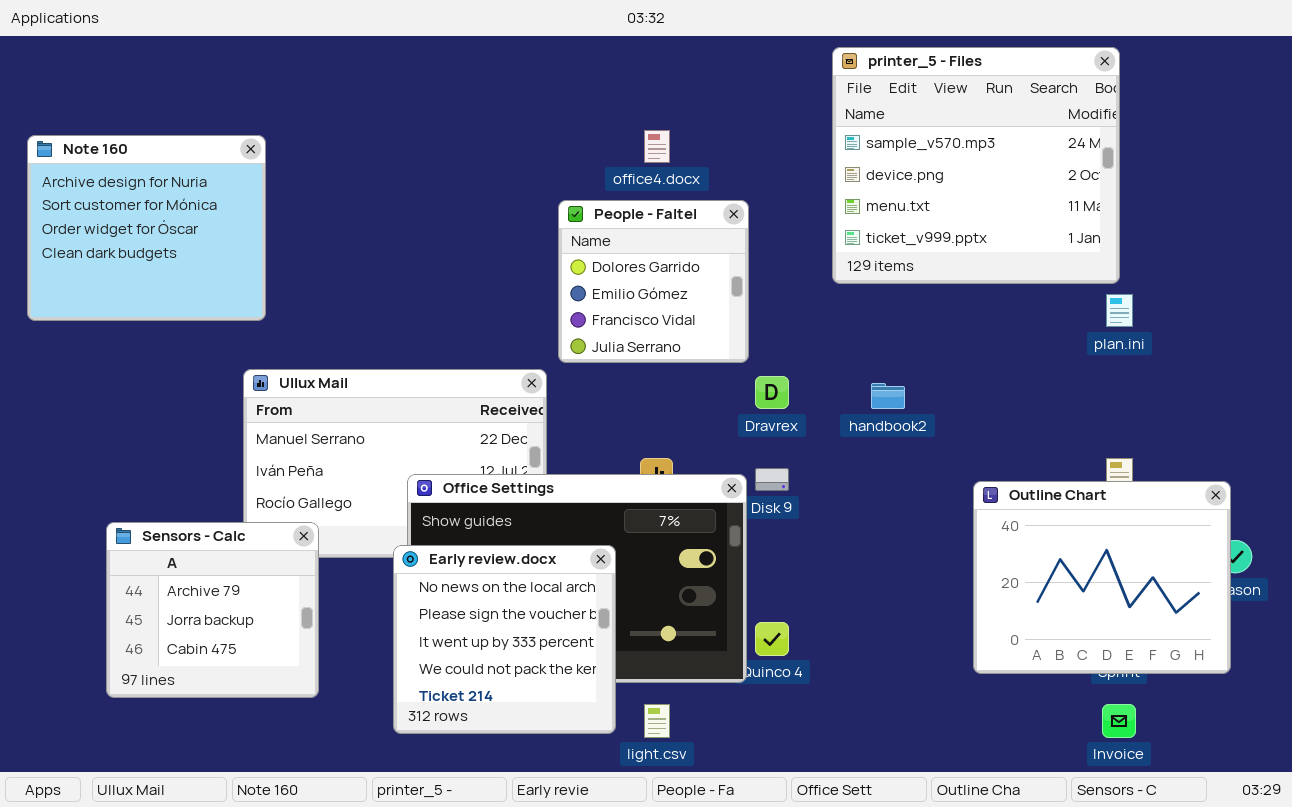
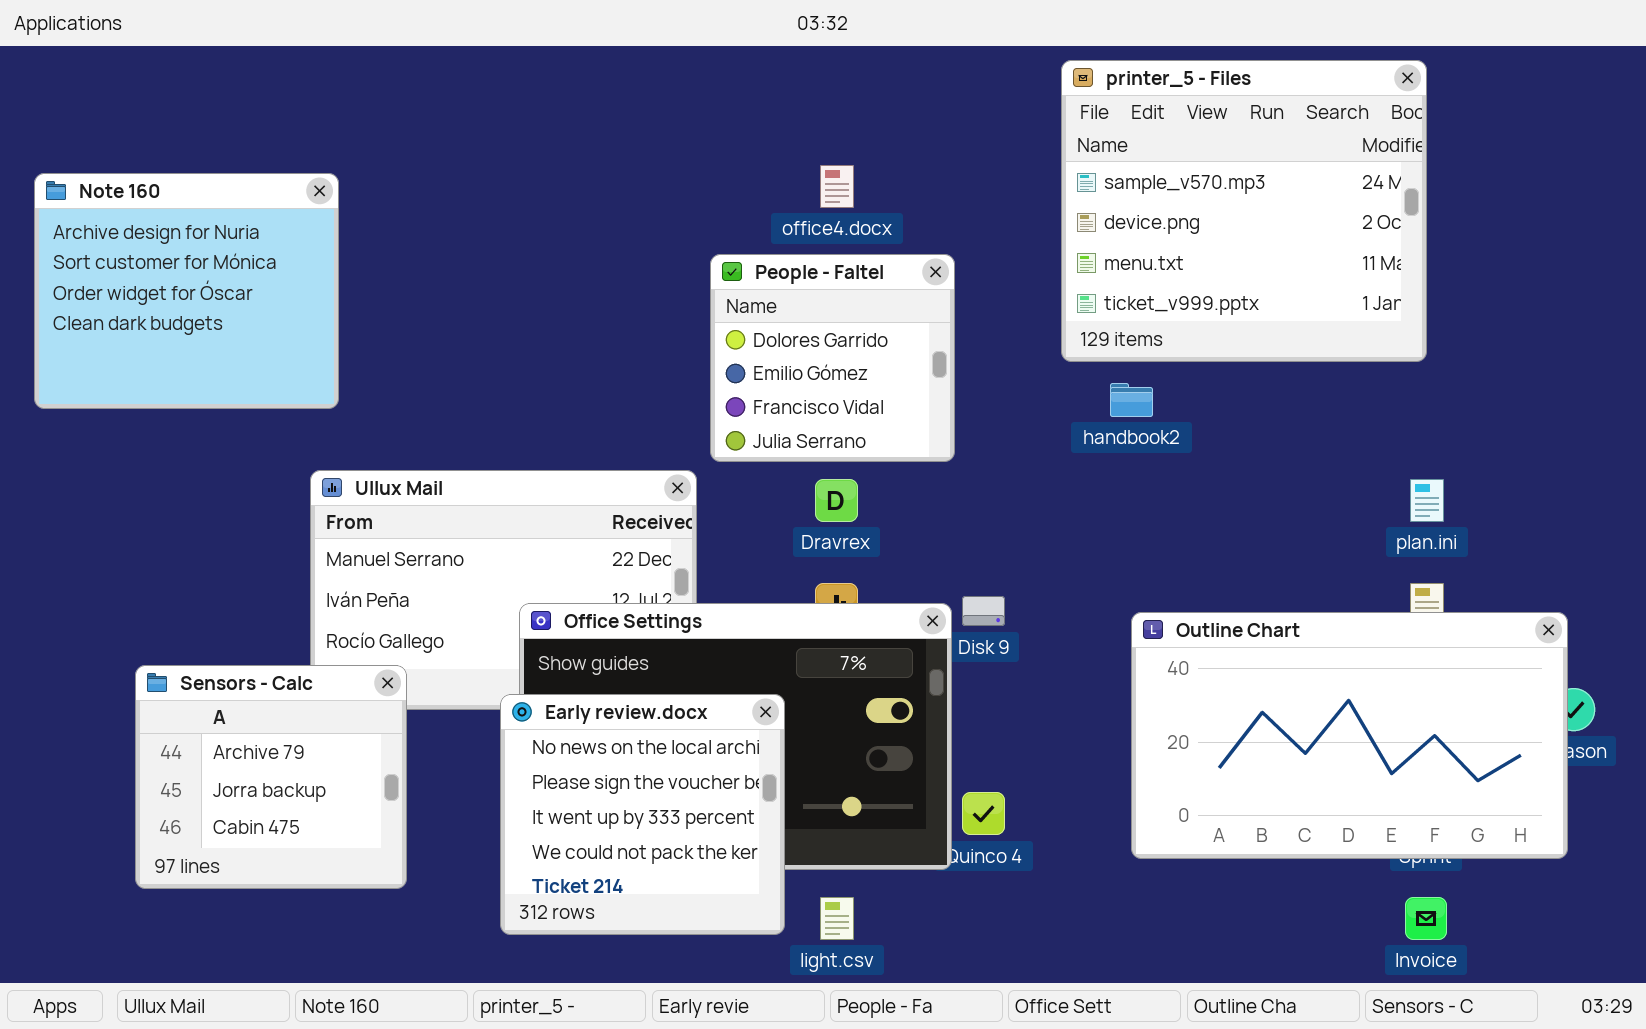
plan.ini: [1106,294,1133,327] -> [1410,479,1444,522], moved
Dravrex: [755,376,789,409] -> [815,479,858,522], moved
handbook2: [871,383,905,409] -> [1110,383,1153,417], moved
Outline Chart: [973,481,1231,674] -> [1131,612,1568,859], resized

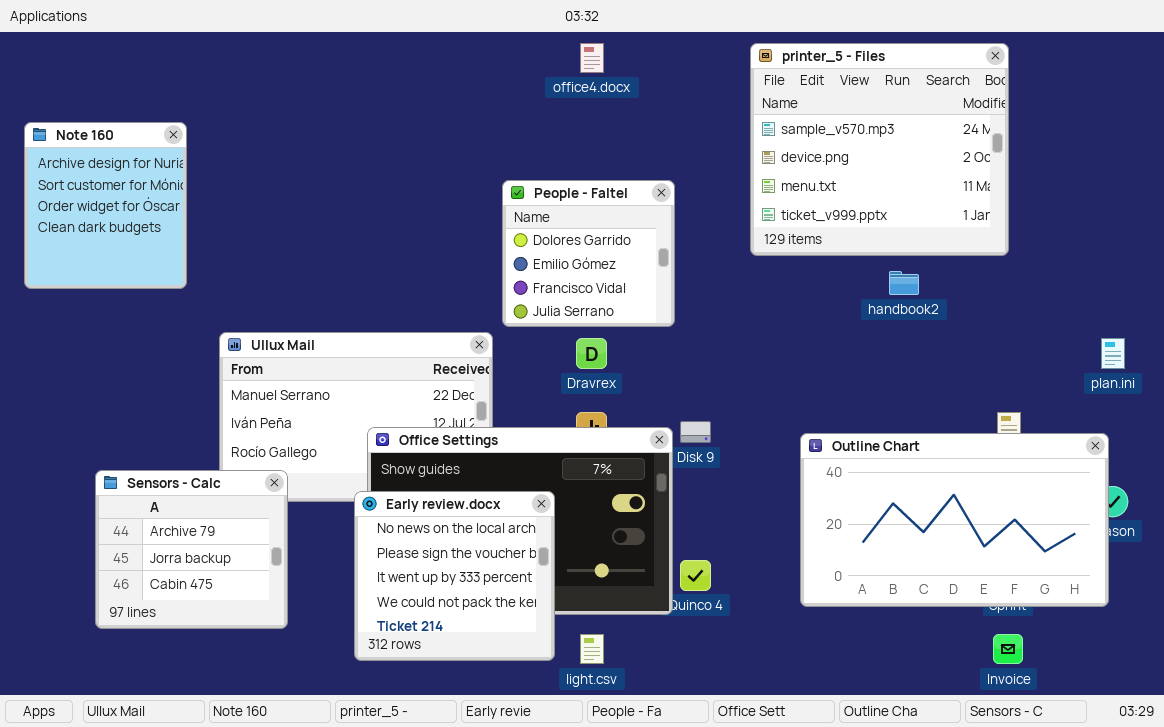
office4.docx: [820,165,854,208] -> [580,43,604,73], moved
Note 160: [34,173,339,409] -> [24,122,187,289], resized
handbook2: [1110,383,1153,417] -> [889,271,919,295], moved
plan.ini: [1410,479,1444,522] -> [1101,338,1125,369], moved

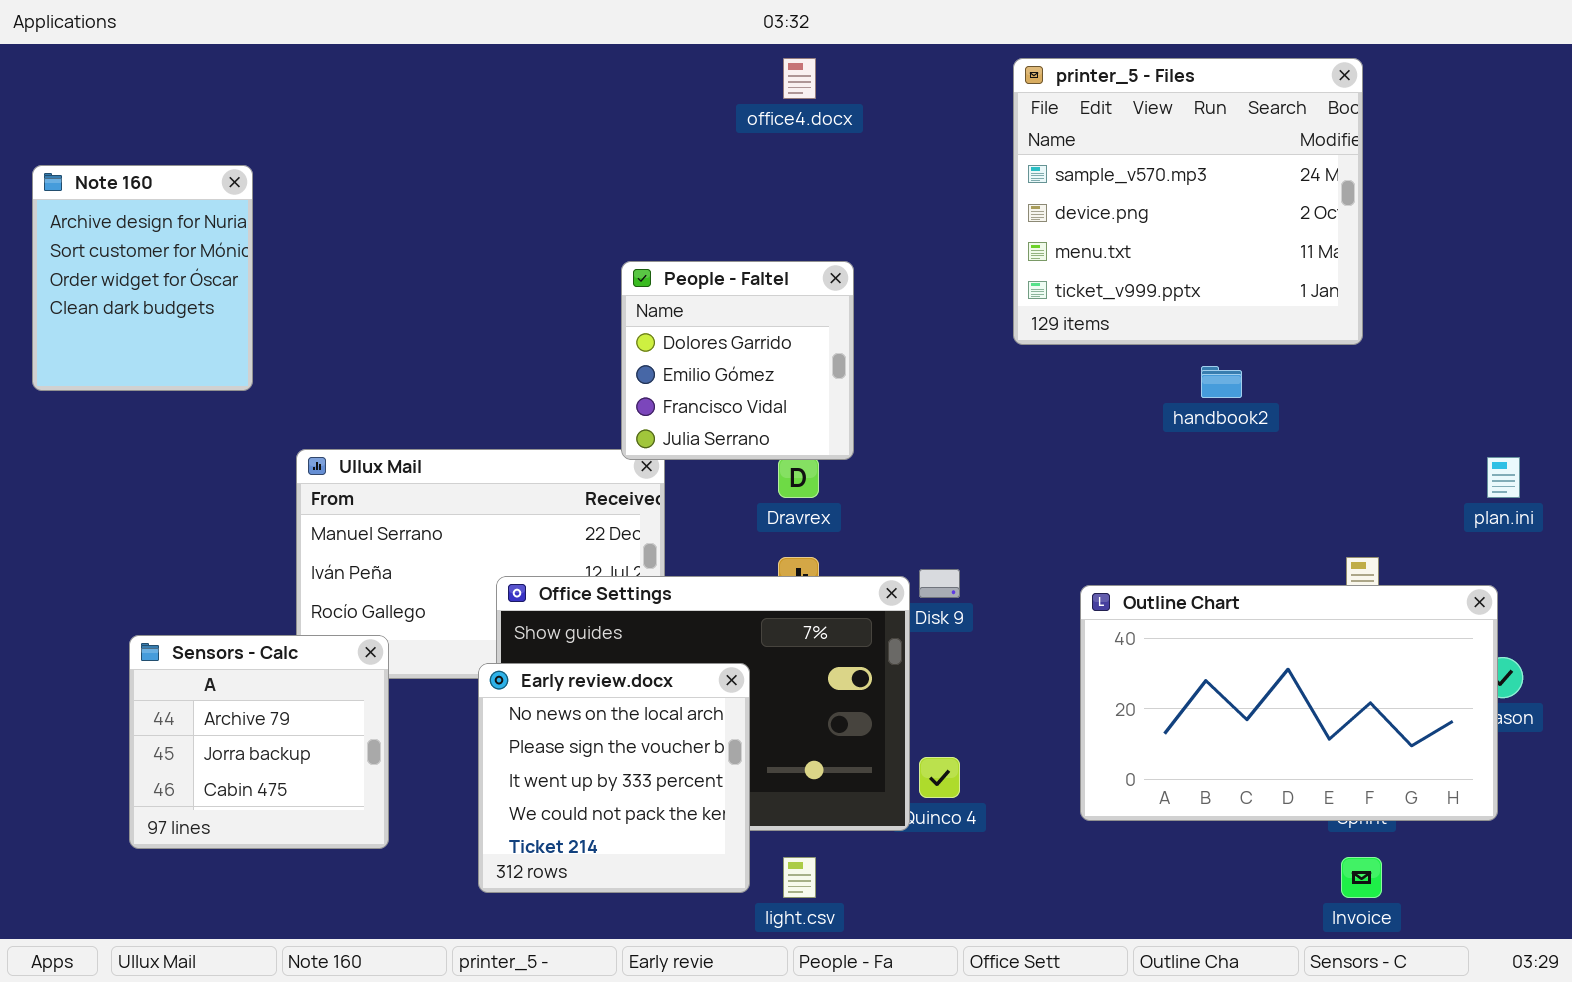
People - Faltel: [502,180,675,327] -> [621,261,854,460], moved

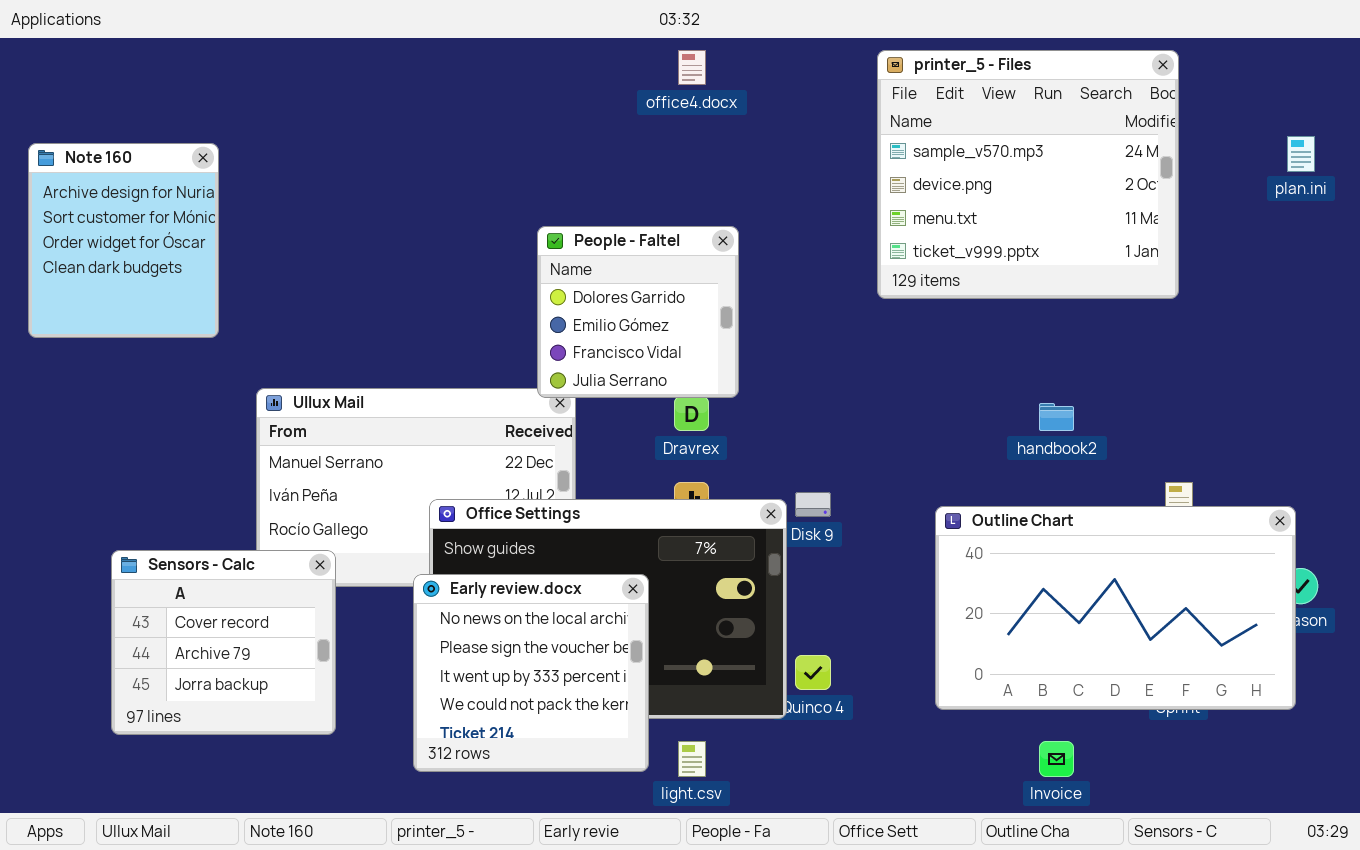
handbook2: [1201,366,1242,398] -> [1039,403,1074,431], moved
plan.ini: [1487,457,1520,498] -> [1287,136,1315,172], moved
Sensors - Calc: [129,635,389,849] -> [111,550,336,735], scrolled up 1 row
Invoice: [1341,857,1382,898] -> [1039,741,1074,777], moved

